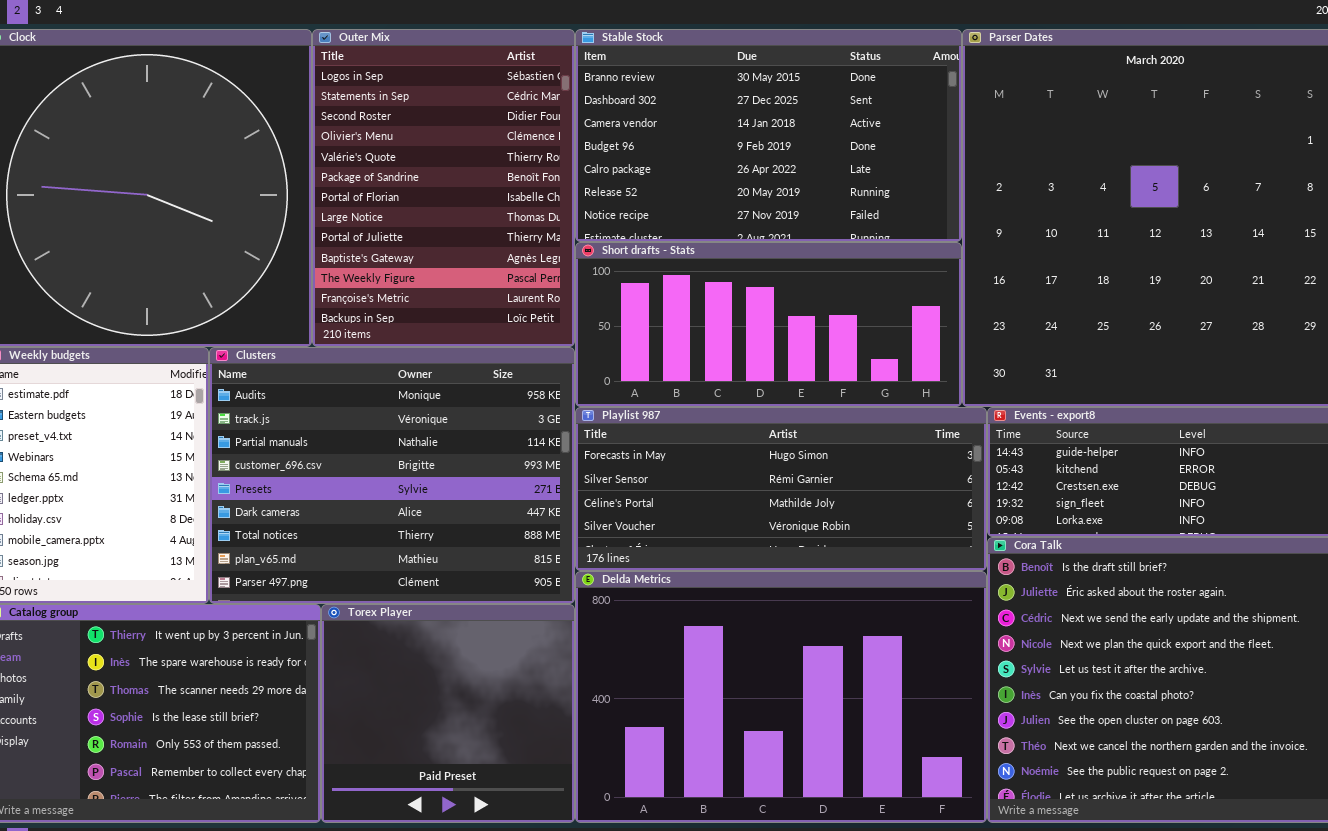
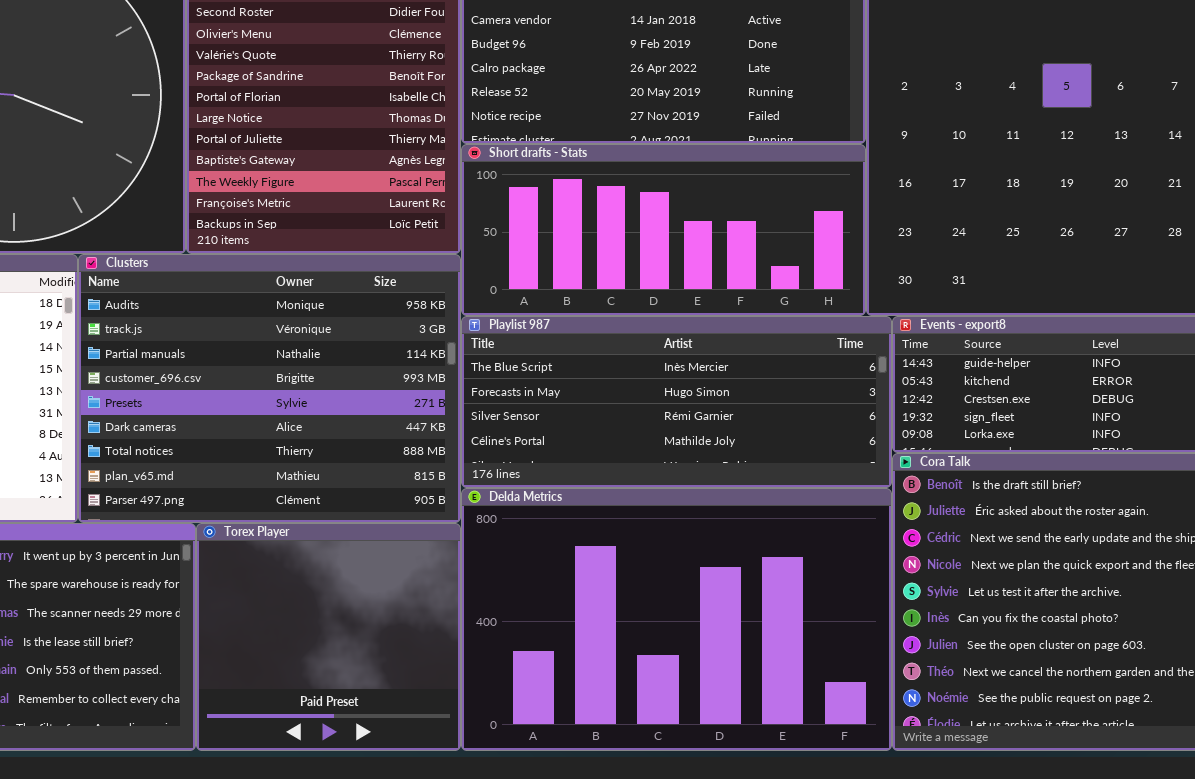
Playlist 987: [575,407,987,571] -> [461,316,892,488], scrolled up 1 row

